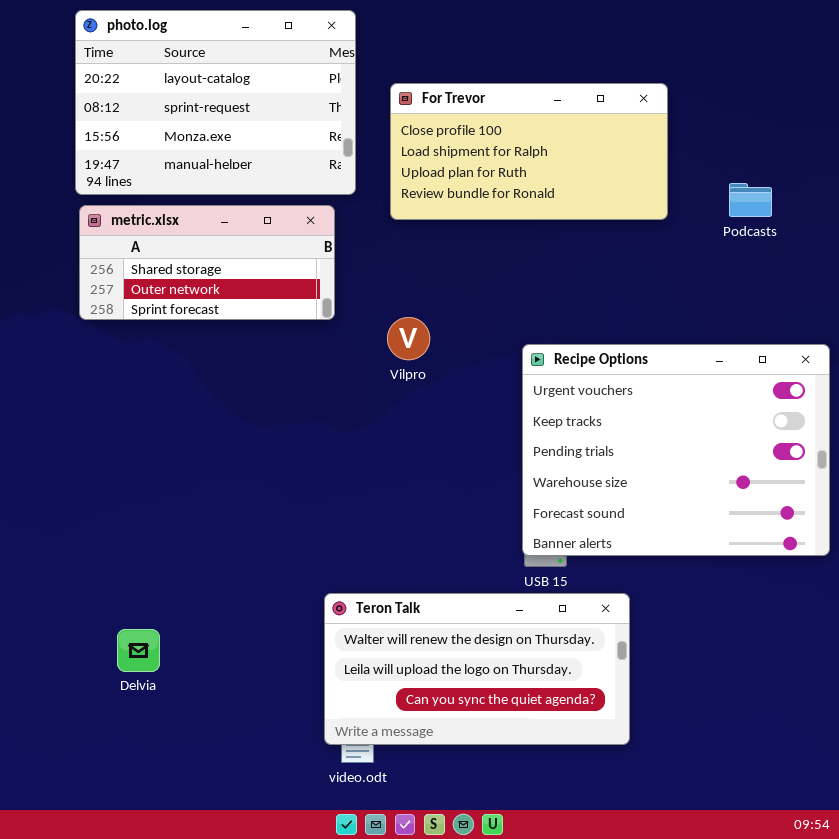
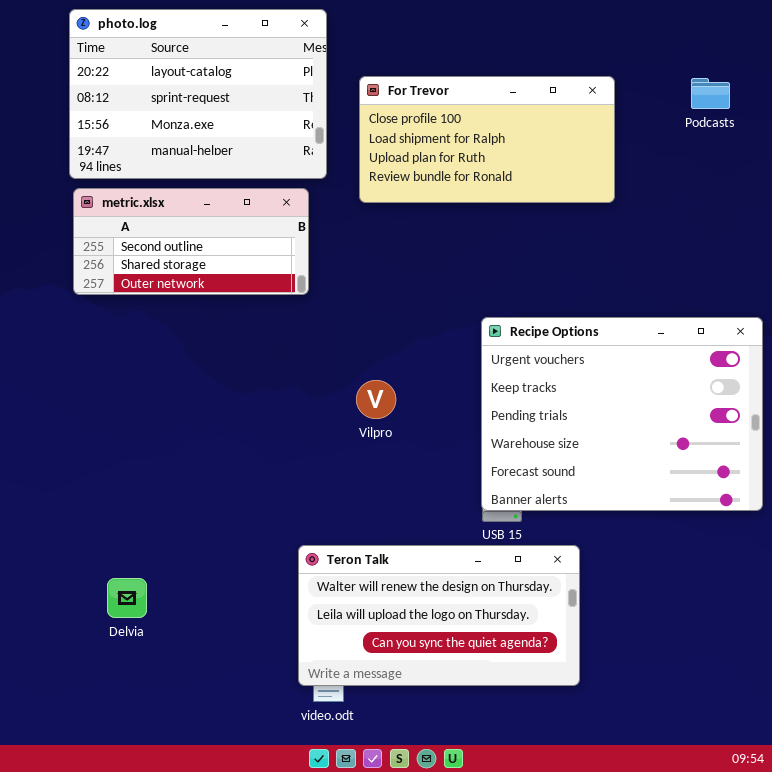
Podcasts: [729,183,772,217] -> [691,78,730,109], moved
metric.xlsx: [79,205,335,320] -> [73,188,309,295], scrolled up 1 row
Vilpro: [387,317,430,360] -> [356,380,396,419], moved

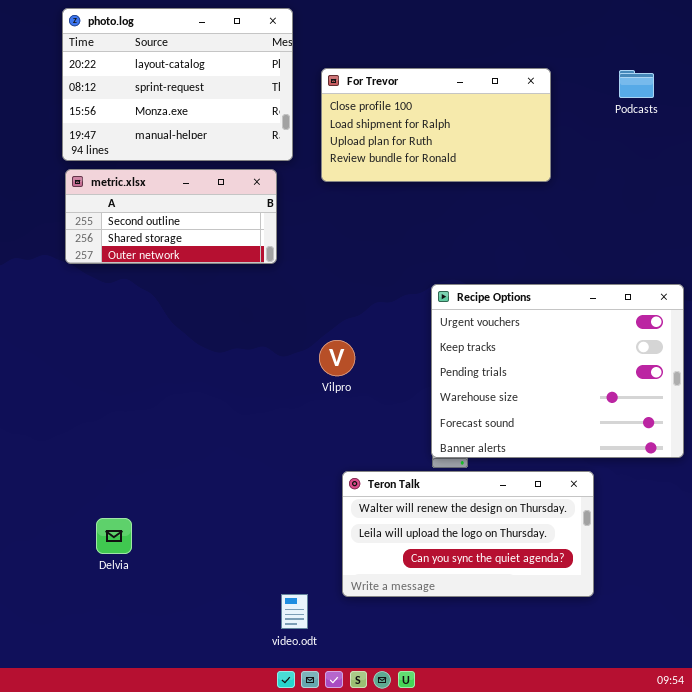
Teron Talk: [298,545,580,686] -> [342,471,594,597], moved

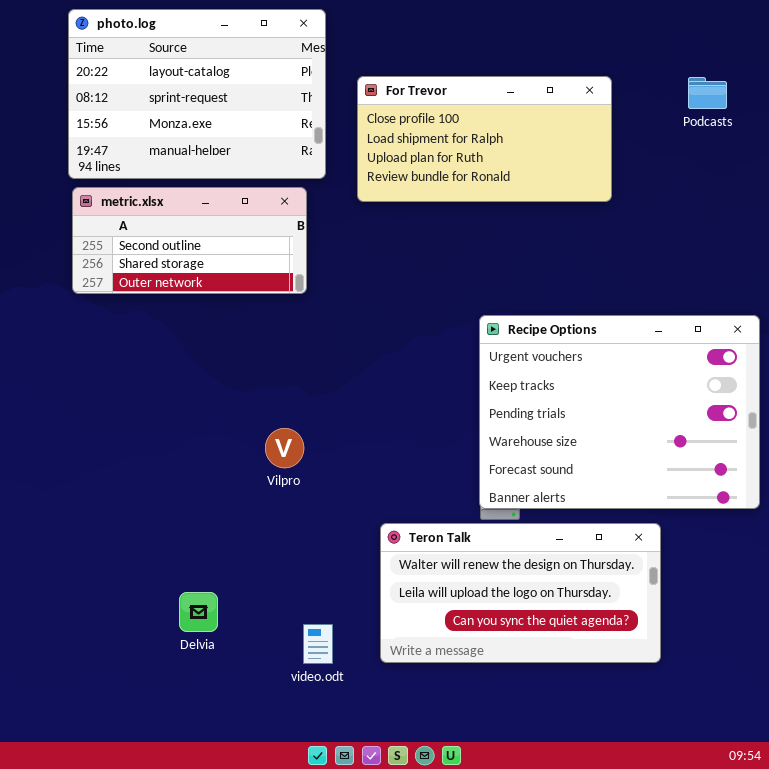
Vilpro: [319,340,355,376] -> [265,428,304,468], moved
Delvia: [96,518,132,554] -> [179,592,218,632], moved
video.odt: [281,594,308,629] -> [303,624,333,664], moved

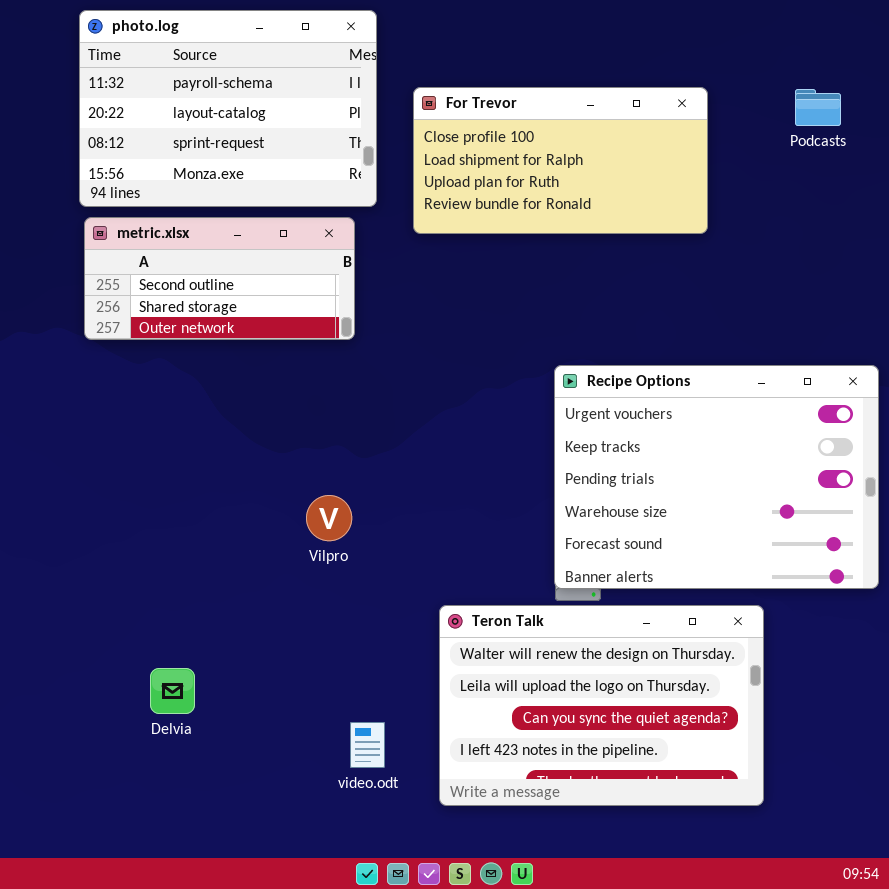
photo.log: [68,9,326,179] -> [79,10,377,207], scrolled up 1 row
Teron Talk: [380,523,661,663] -> [439,605,764,806], resized
Delvia: [179,592,218,632] -> [150,668,195,714], moved

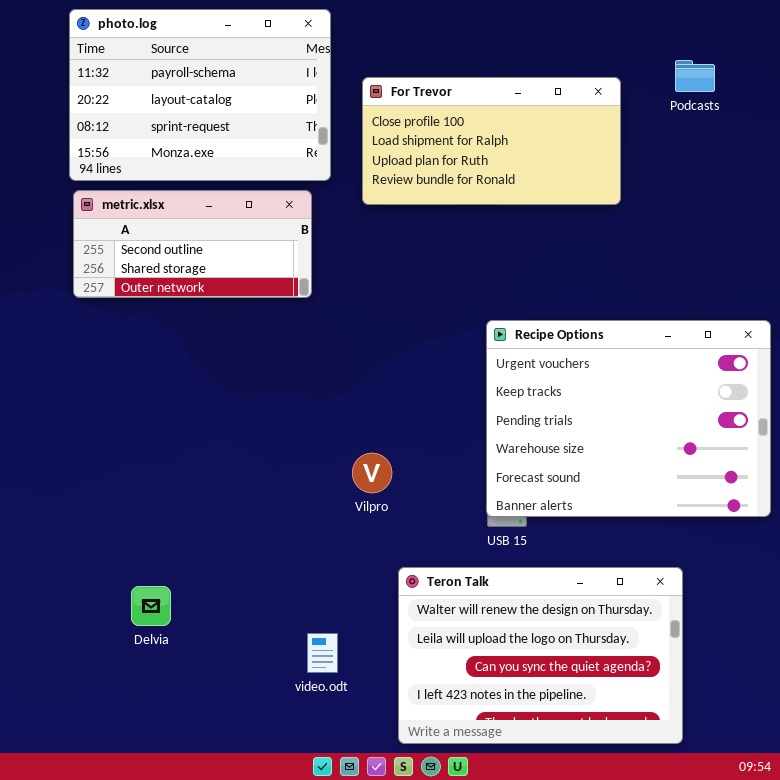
Podcasts: [795,89,841,126] -> [675,60,715,92], moved
Vilpro: [306,495,352,541] -> [352,453,392,493], moved
Teron Talk: [439,605,764,806] -> [398,567,683,744], moved

